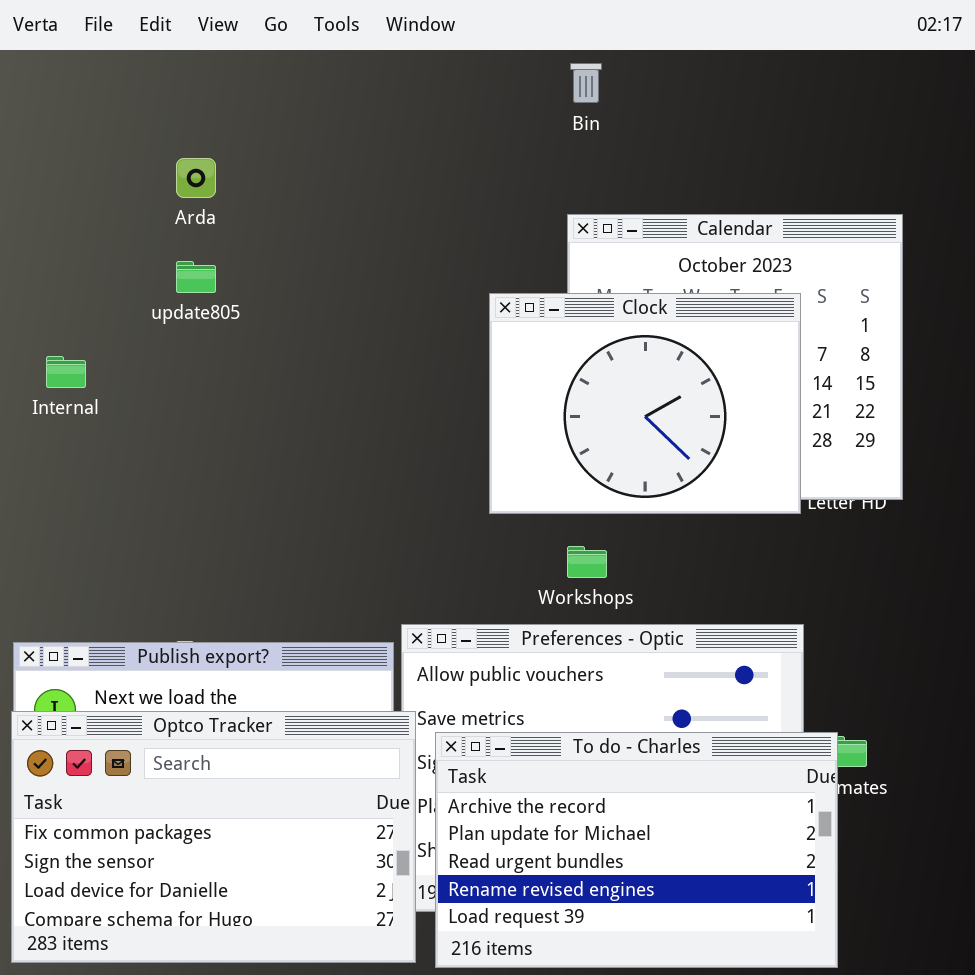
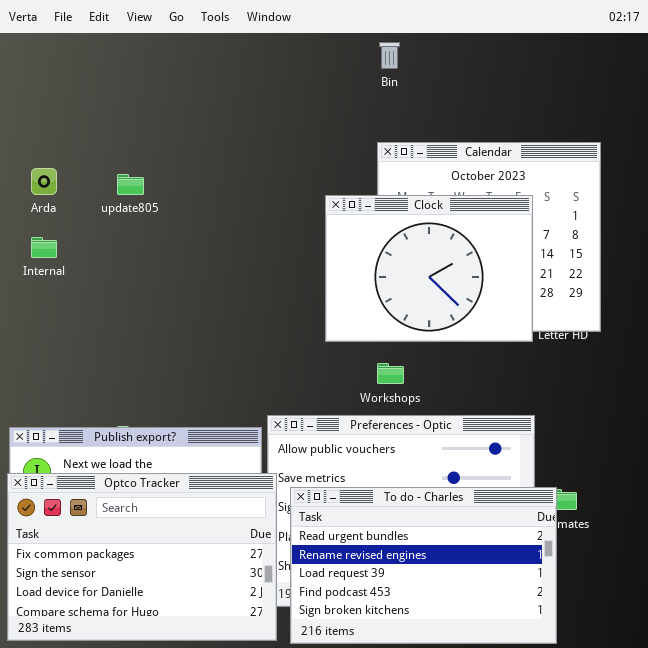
Arda: [176,158,216,198] -> [31,168,57,195], moved
To do - Charles: [435,732,838,968] -> [290,487,557,644], scrolled down 2 rows

